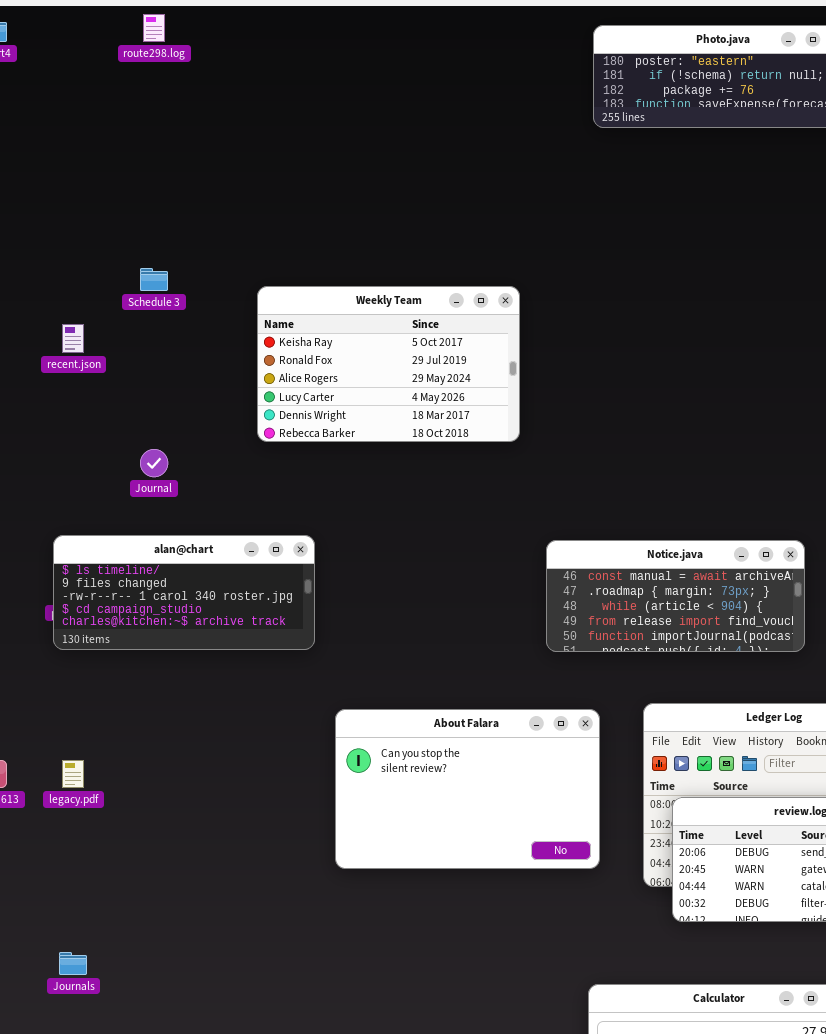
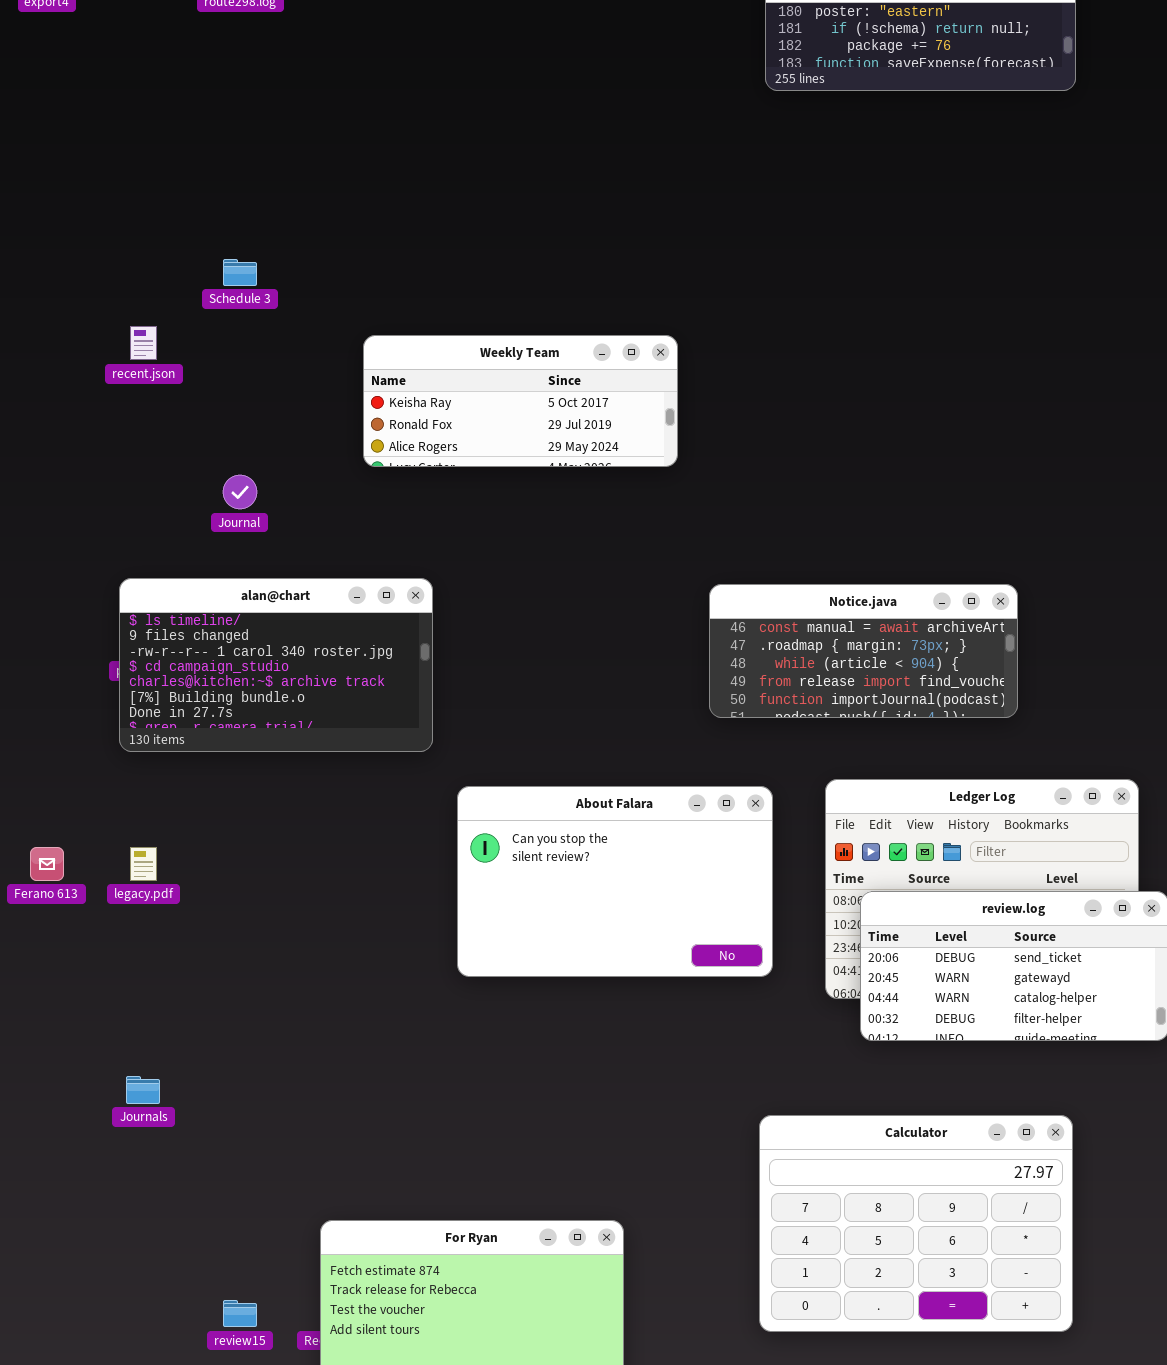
Weekly Team: [257,286,520,442] -> [363,335,678,467], resized
alan@chart: [53,535,315,650] -> [119,578,433,752], resized

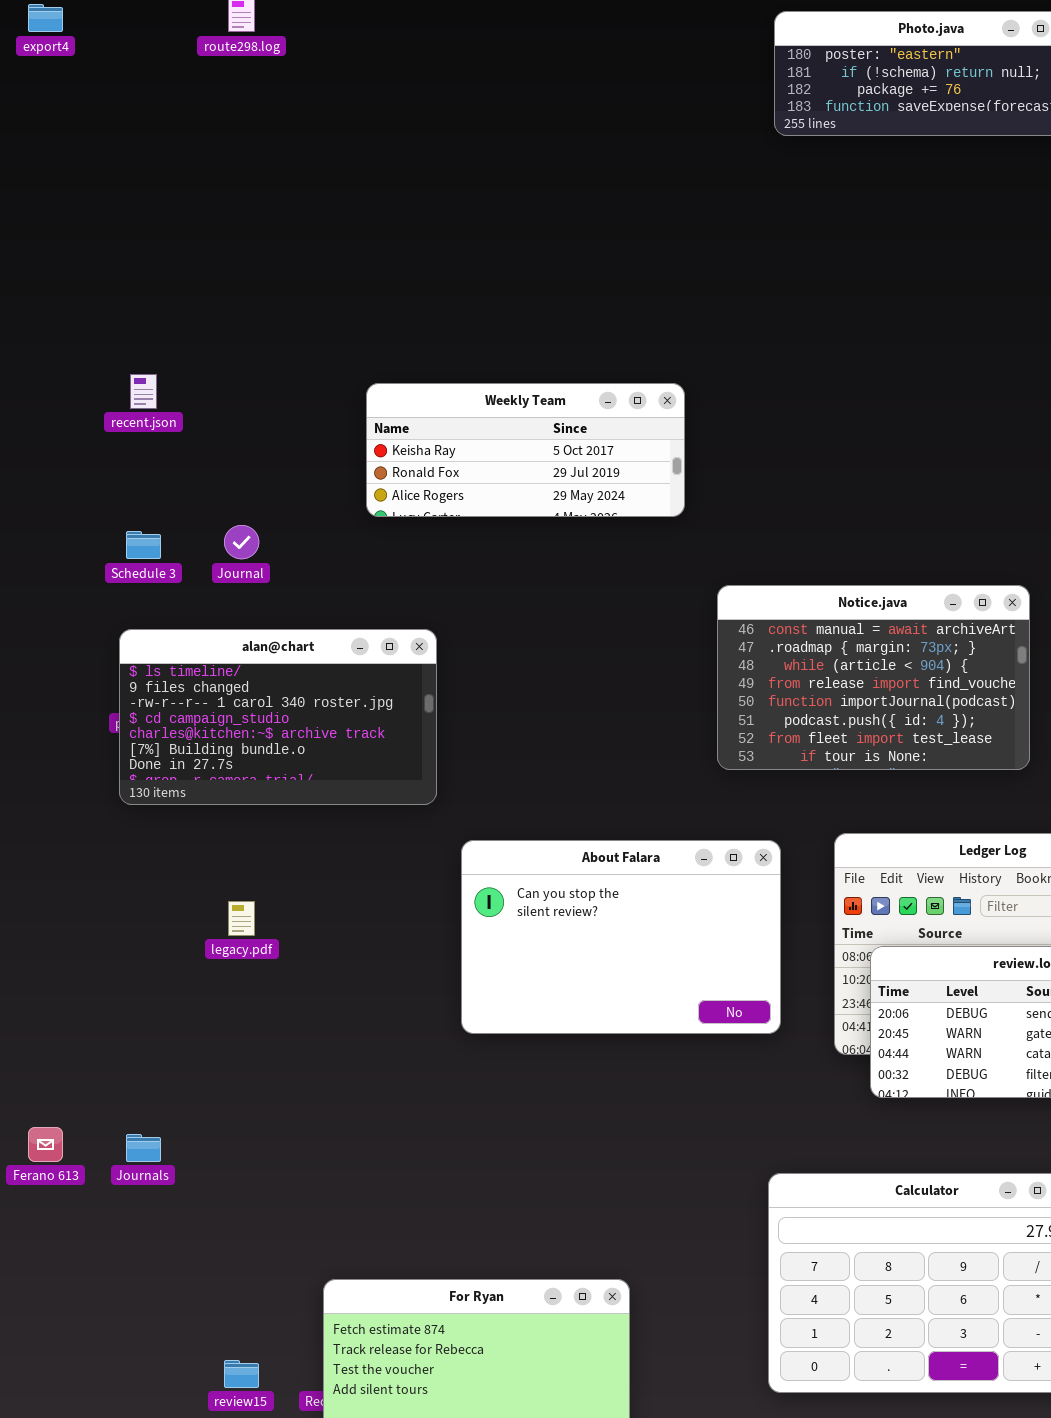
Schedule 3: [223,259,257,286] -> [126,531,161,559], moved
Notice.java: [709,584,1018,718] -> [717,585,1030,770], resized
Ferano 613: [30,847,64,881] -> [28,1127,63,1162], moved
legacy.pdf: [130,847,157,881] -> [228,901,255,936], moved

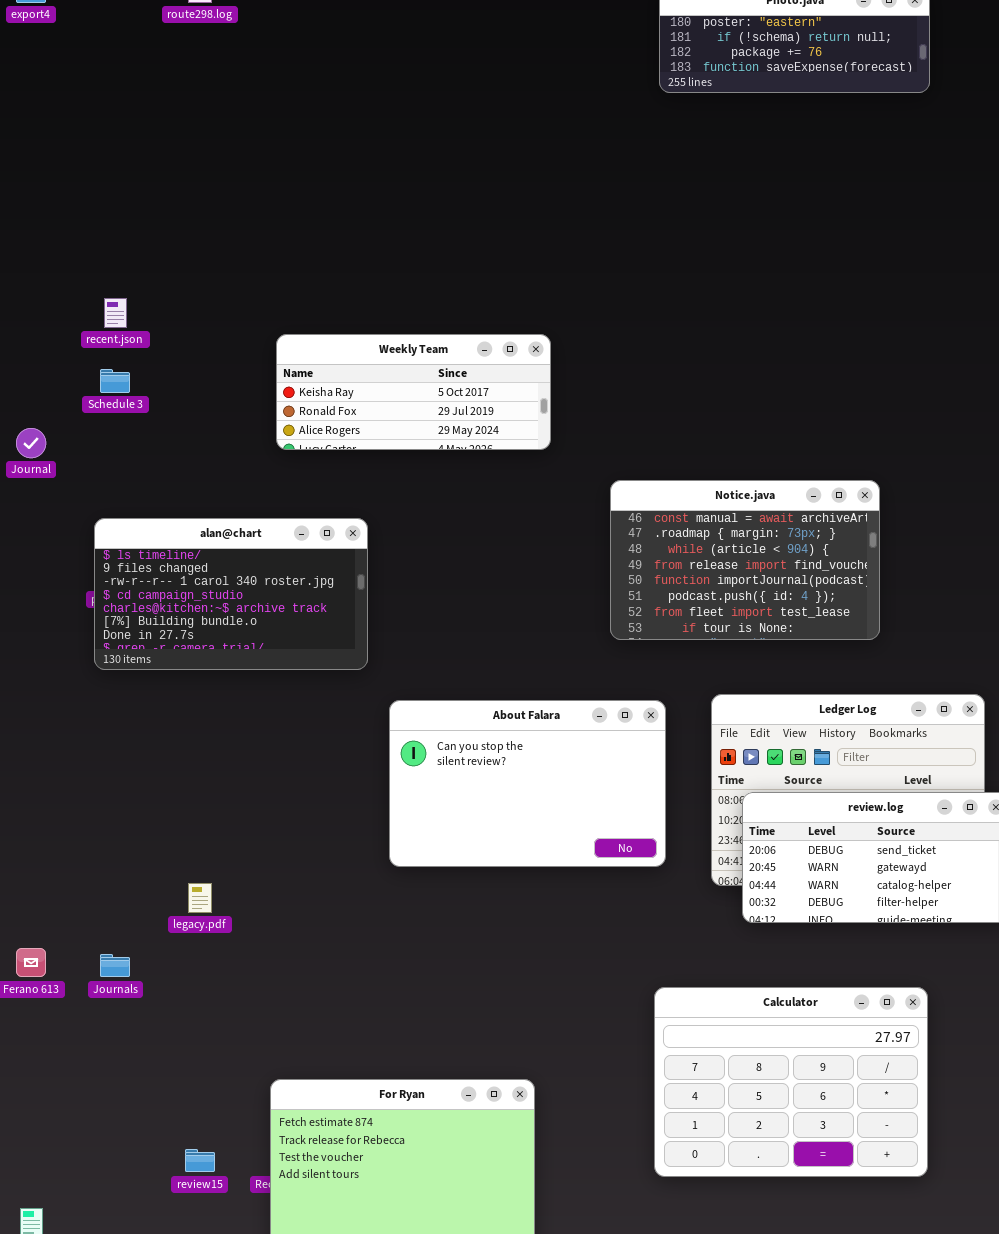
Weekly Team: [366,383,685,517] -> [276,334,551,450], moved
Journal: [224,525,259,559] -> [16,428,46,458], moved
Schedule 3: [126,531,161,559] -> [100,369,130,393], moved
legacy.pdf: [228,901,255,936] -> [188,883,212,913], moved

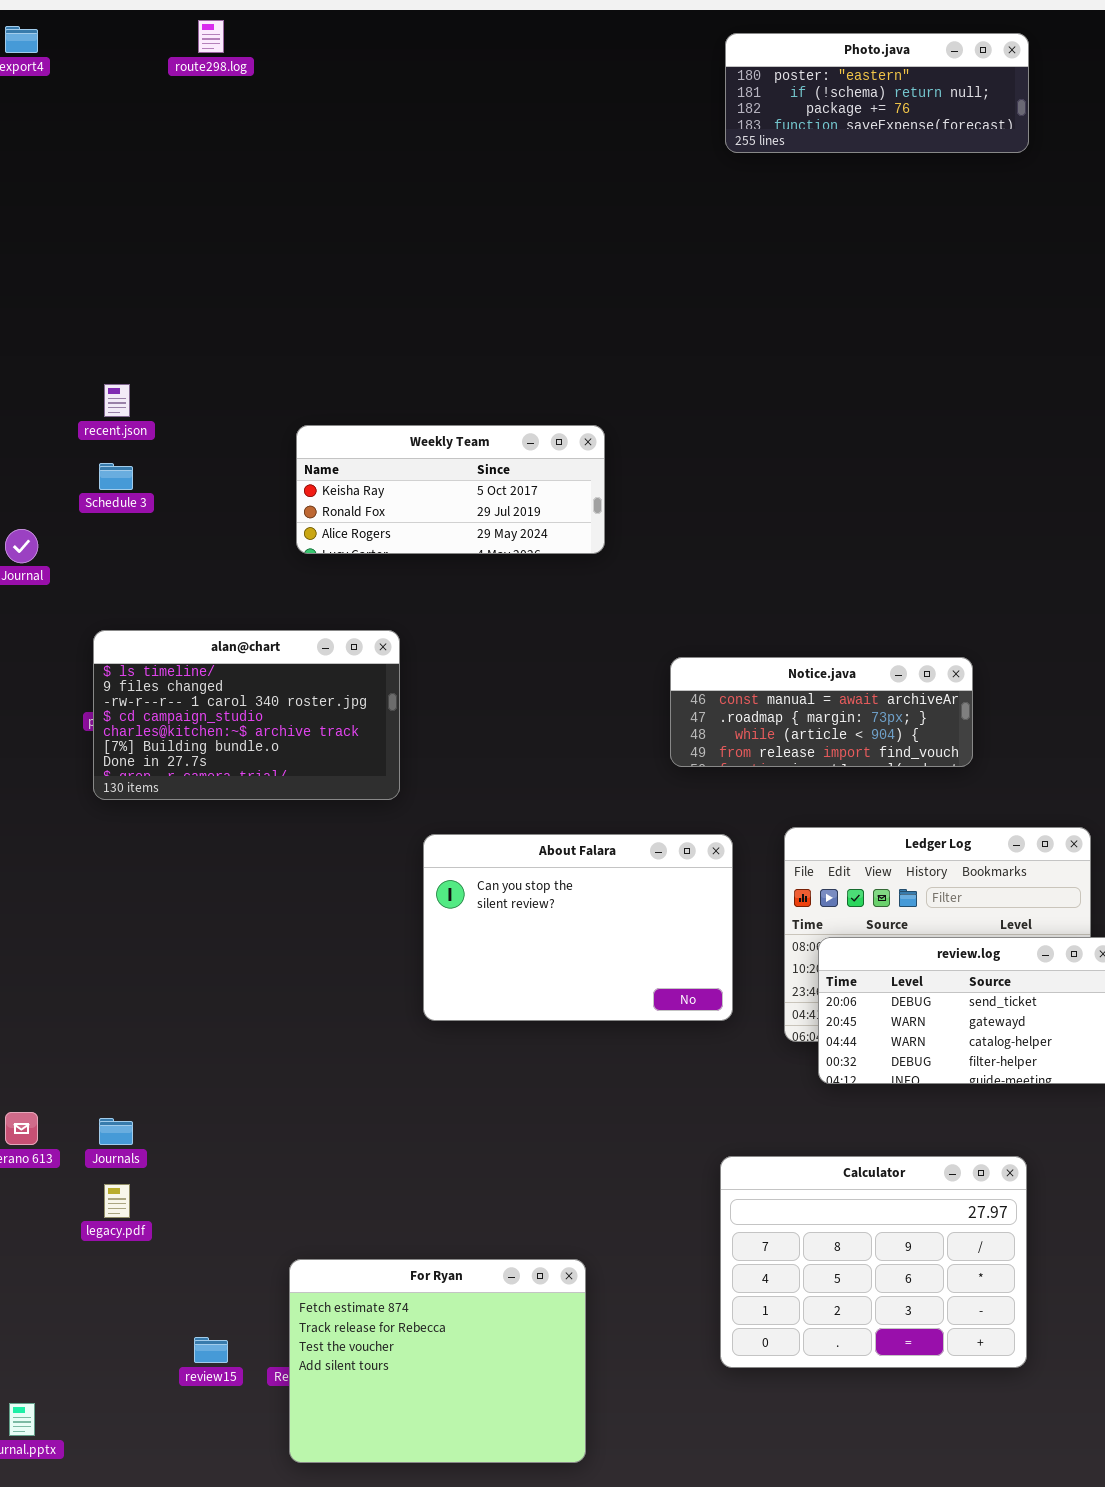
Notice.java: [610,480,880,640] -> [670,657,973,767], resized
legacy.pdf: [188,883,212,913] -> [104,1184,130,1218], moved

